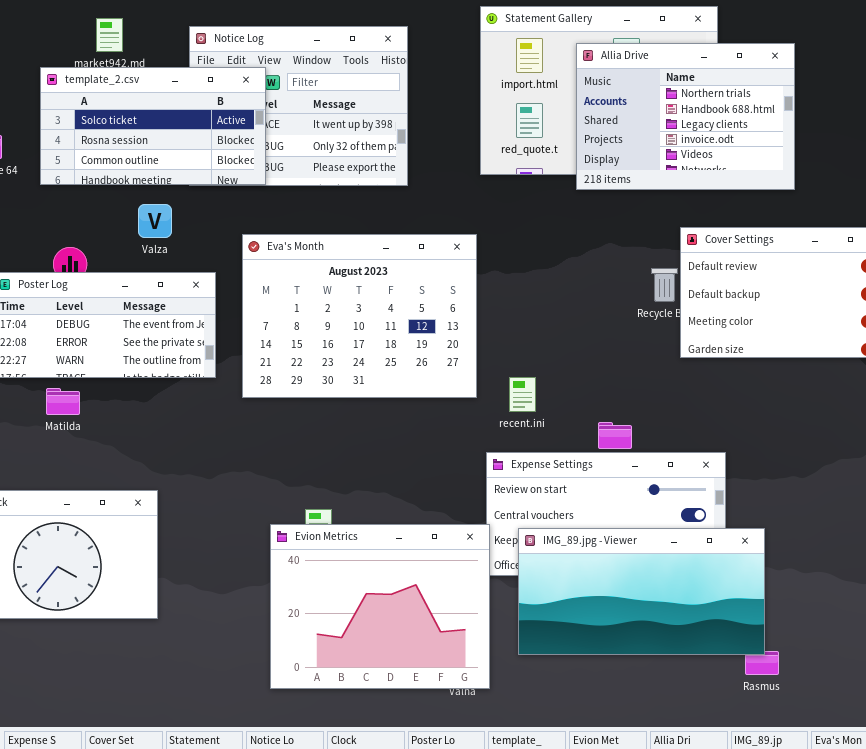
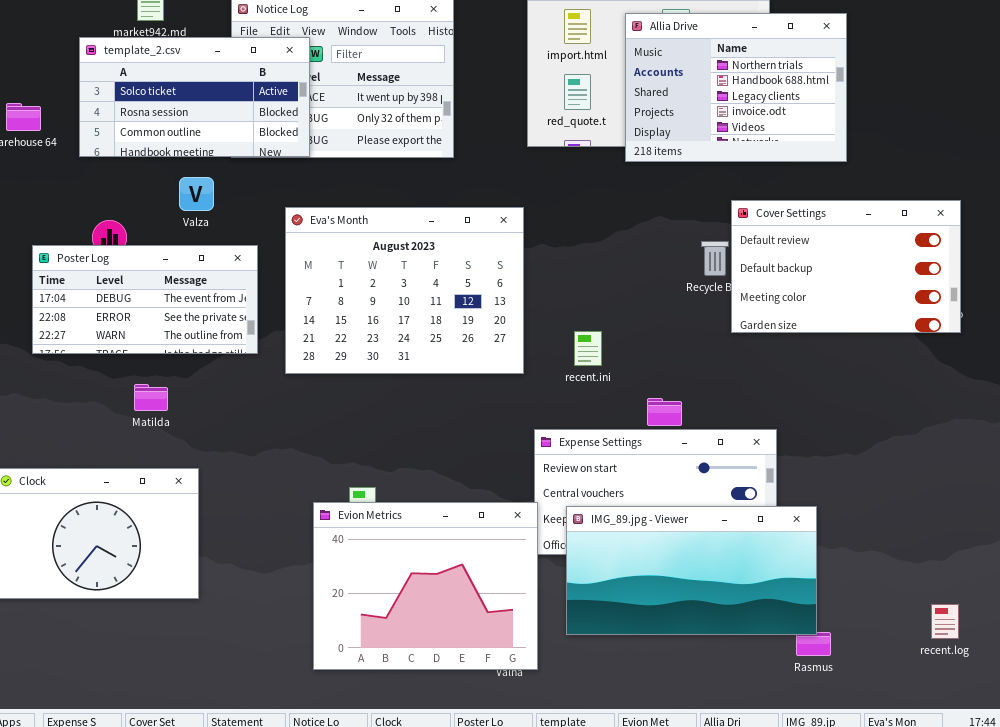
recent.ini: [509,377,536,412] -> [574,331,602,366], moved
Matilda: [46,388,80,415] -> [134,384,168,411], moved

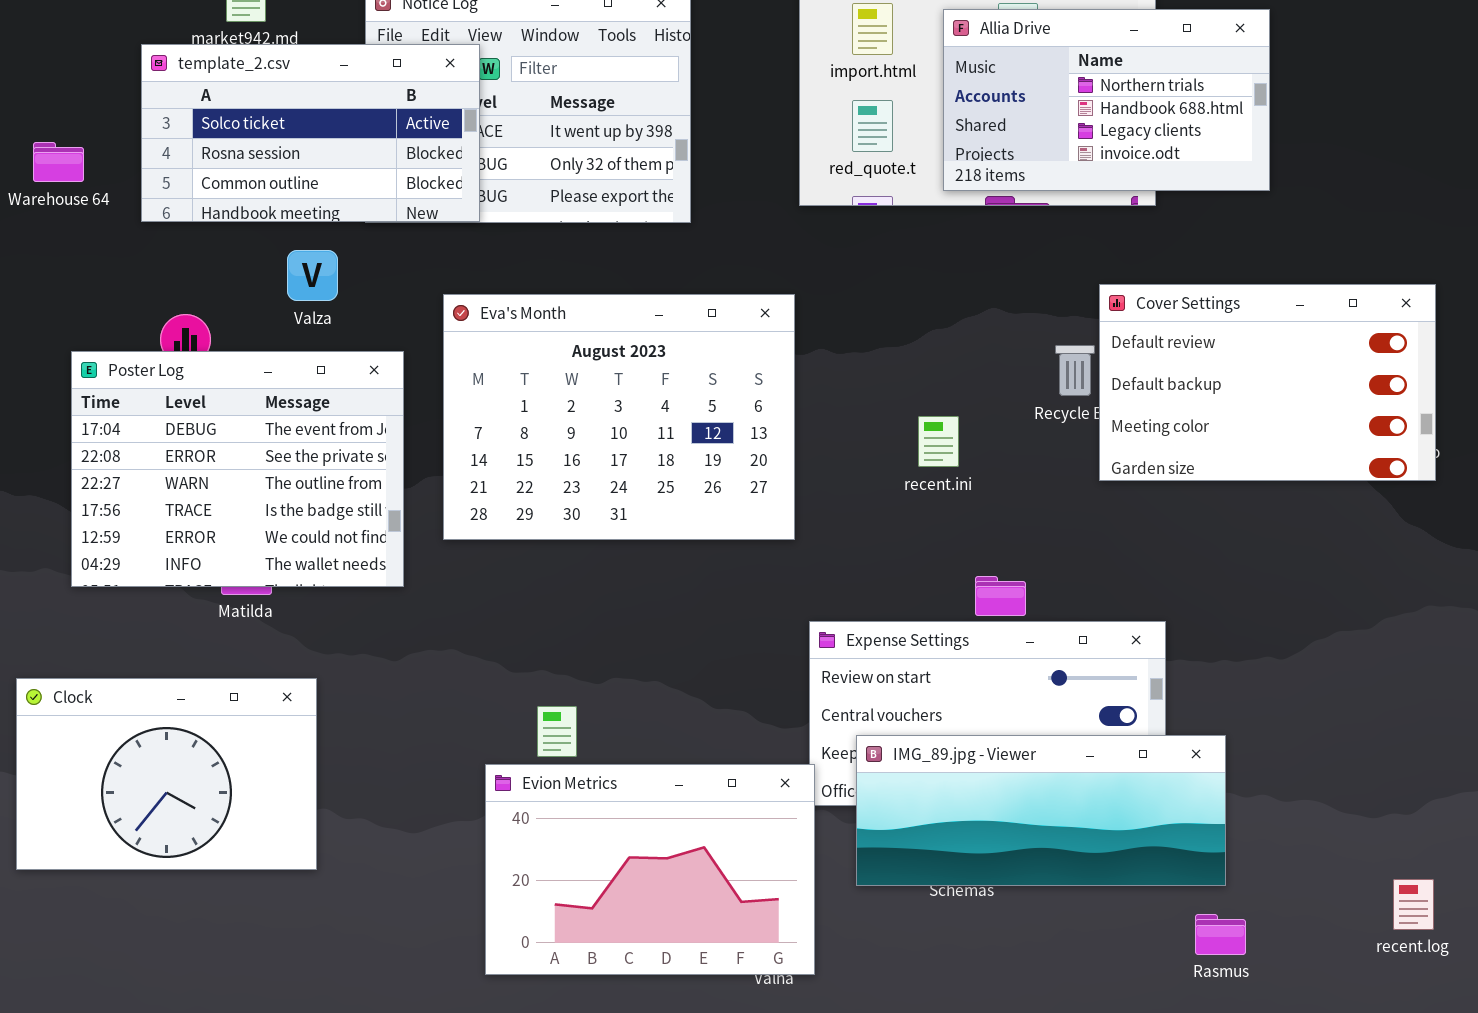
Allia Drive: [625,13,847,162] -> [943,9,1270,191], resized
Poster Log: [32,245,258,354] -> [71,351,404,587], resized
recent.ini: [574,331,602,366] -> [918,416,959,467], moved
Evion Metrics: [313,502,538,670] -> [485,764,815,975], resized
IMG_89.jpg - Viewer: [566,506,817,635] -> [856,735,1226,886], resized

